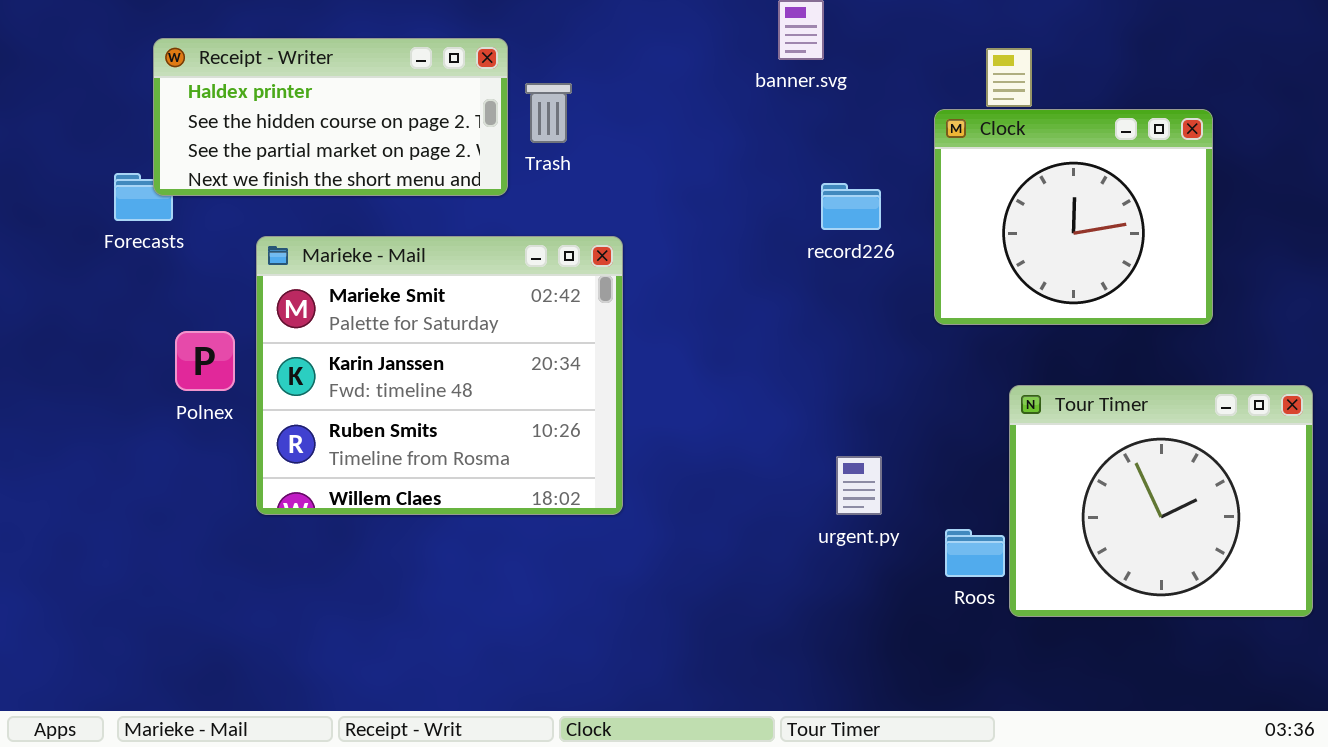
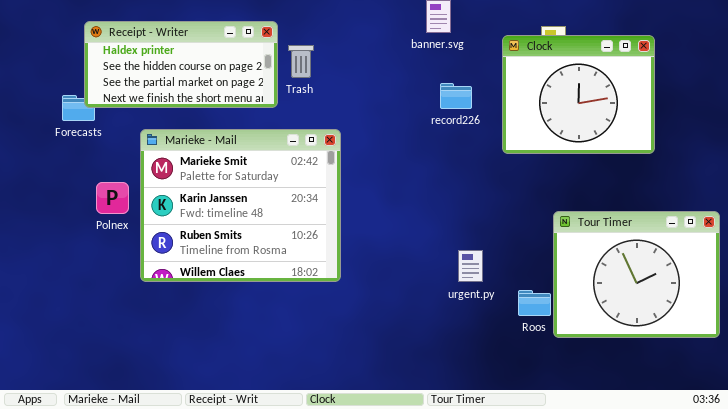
Clock: [934,109,1213,325] -> [502,35,655,154], moved
record226: [821,183,881,230] -> [440,83,472,109], moved

